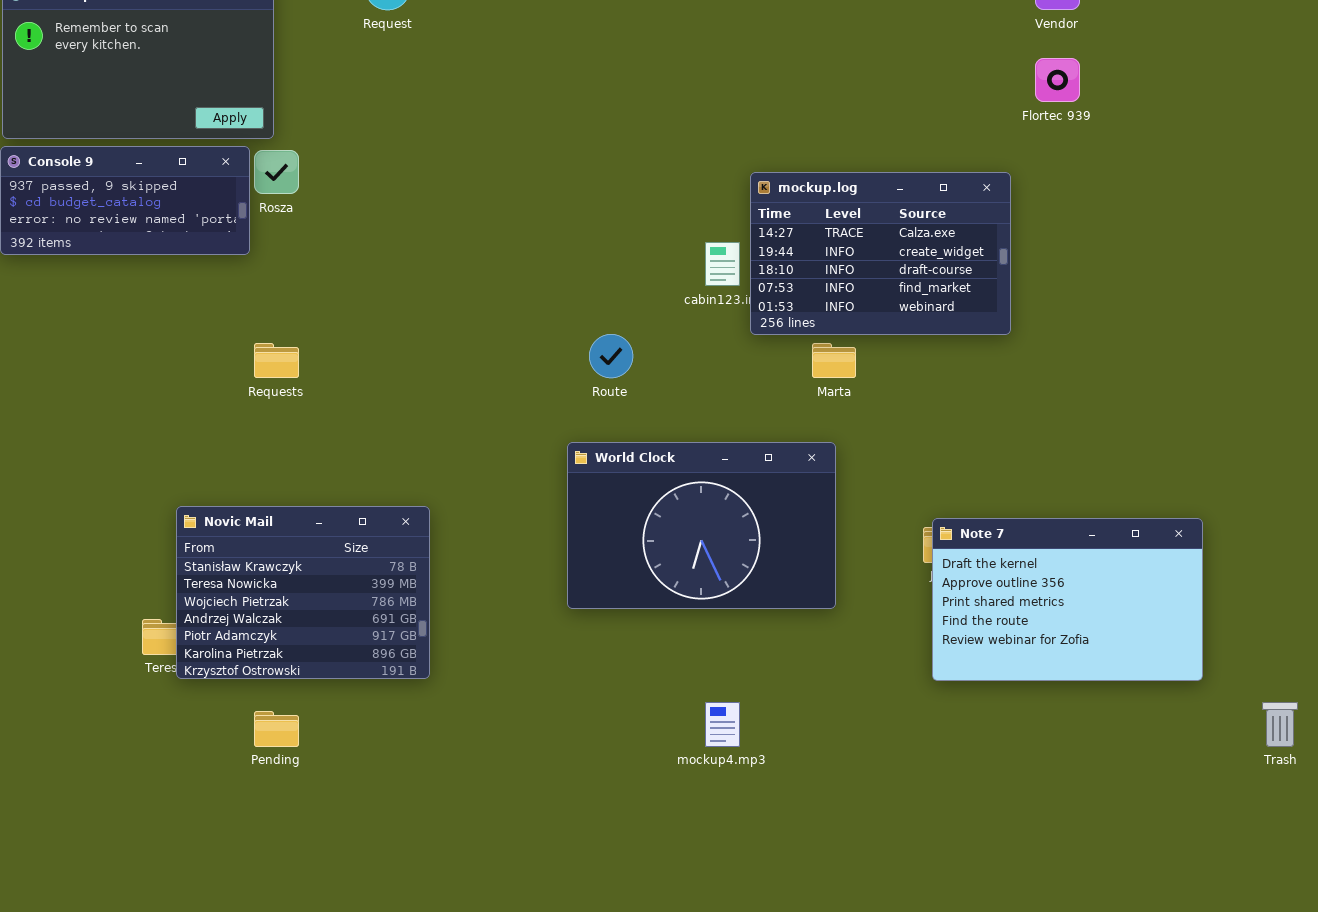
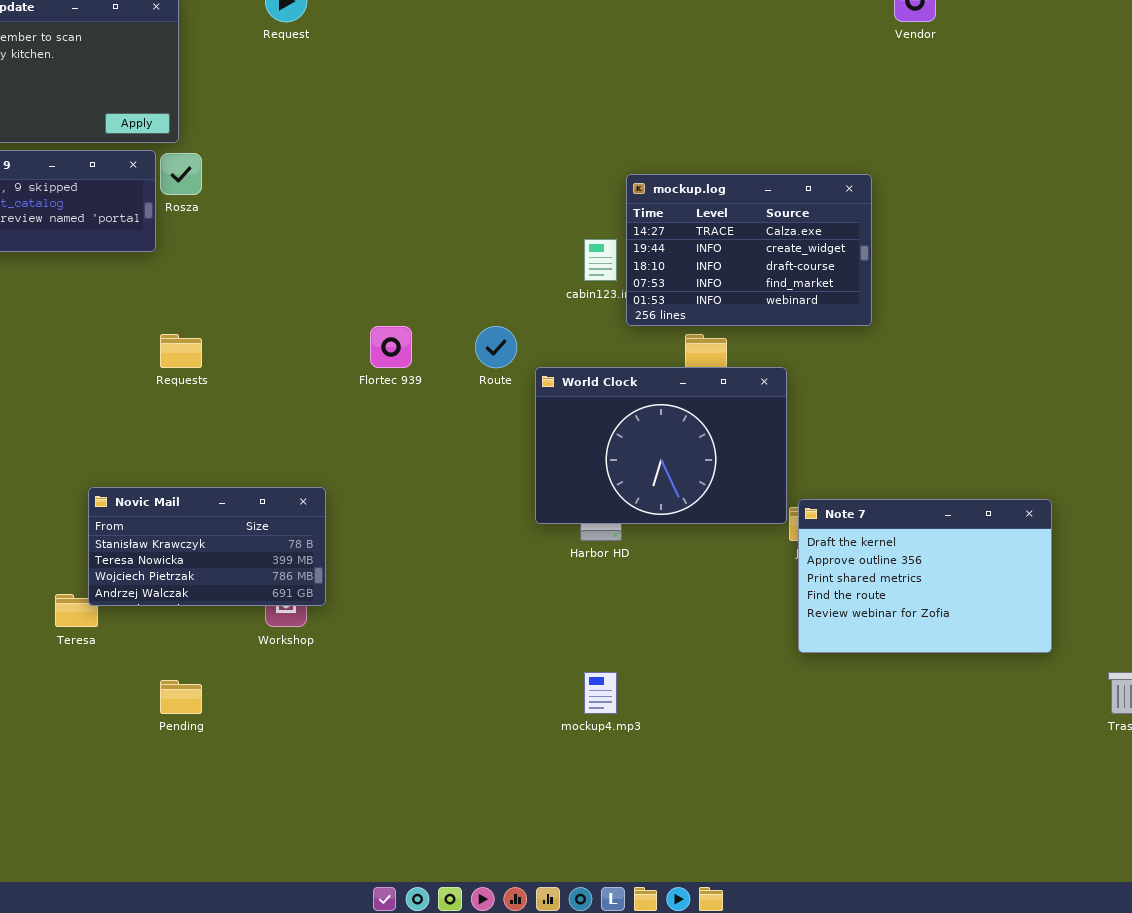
Flortec 939: [1035,58,1080,102] -> [370,326,412,368], moved
World Clock: [567,442,836,609] -> [535,367,787,524], moved
Novic Mail: [176,506,430,679] -> [88,487,326,606], resized

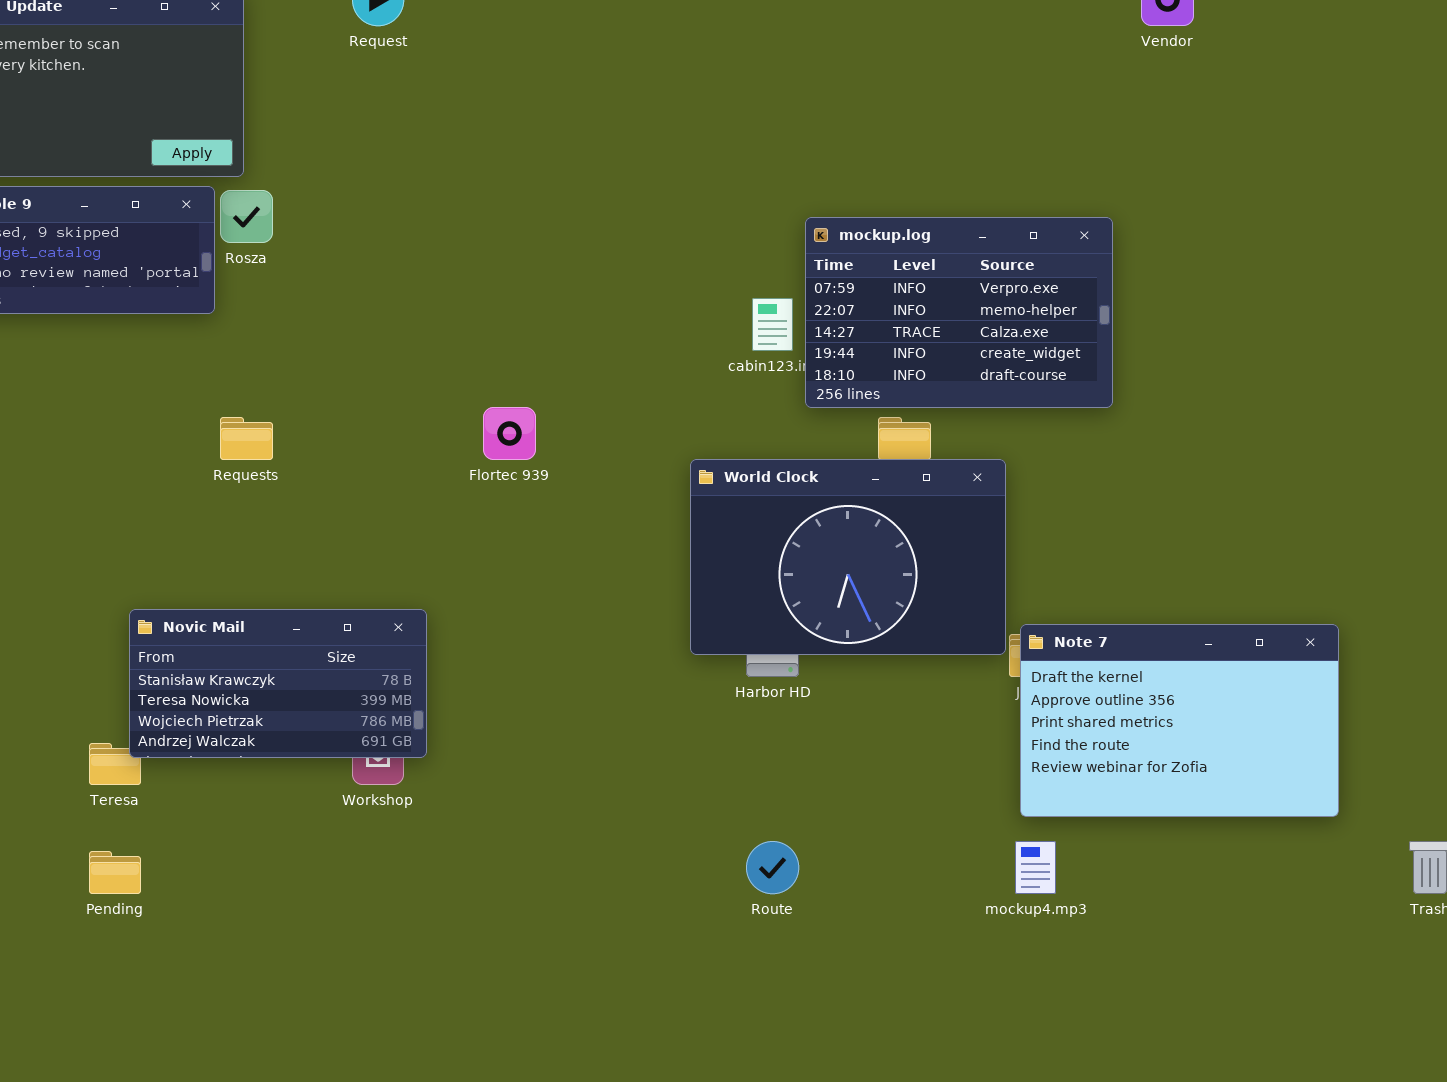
mockup.log: [626,174,872,326] -> [805,217,1113,408], scrolled up 2 rows
Route: [475,326,517,368] -> [746,841,799,894], moved
mockup4.mp3: [584,672,617,714] -> [1015,841,1056,894], moved
Pending: [160,680,202,714] -> [89,851,141,894], moved

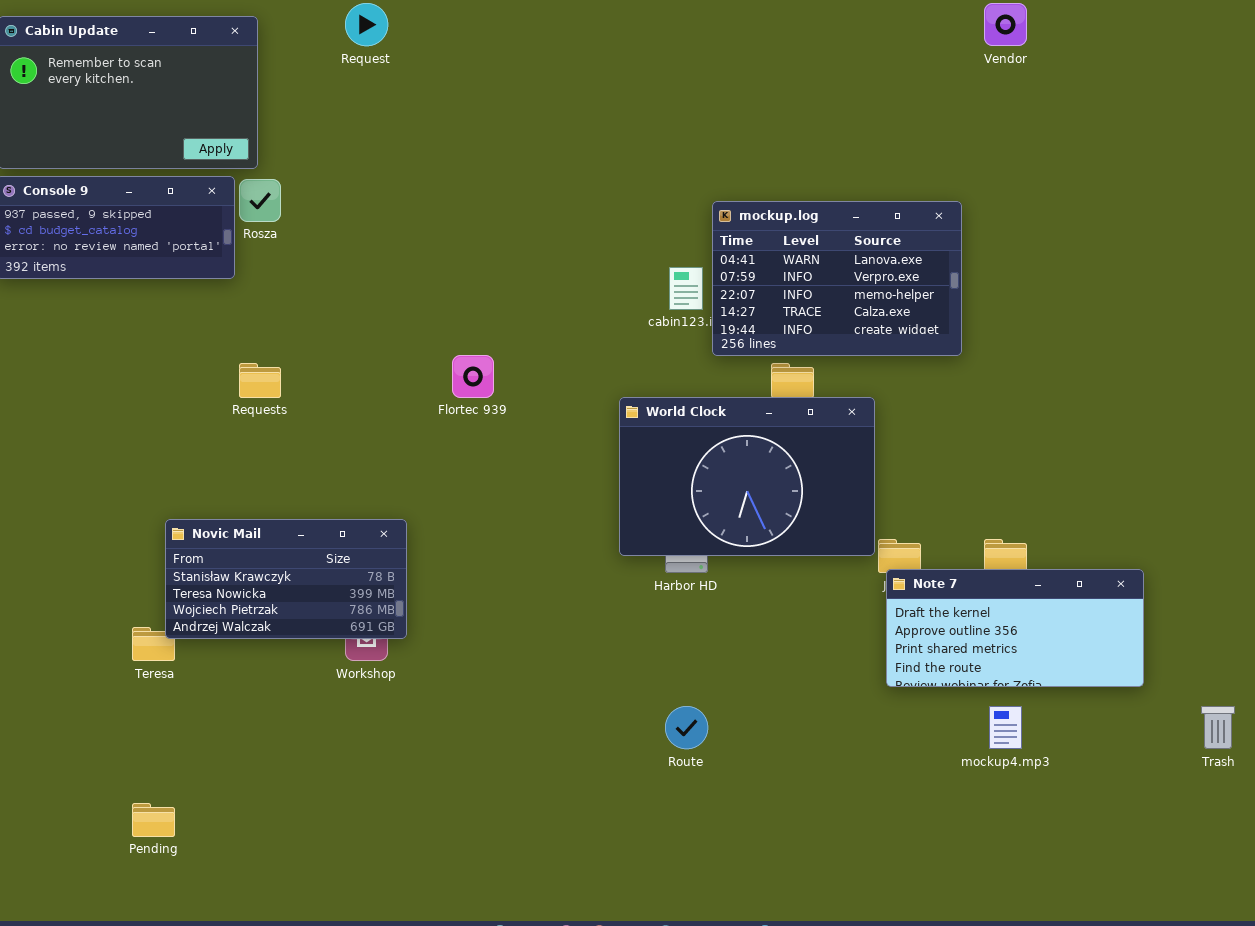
mockup.log: [805,217,1113,408] -> [712,201,962,356], scrolled up 1 row
Note 7: [1020,624,1339,817] -> [886,569,1144,687], resized
mockup4.mp3: [1015,841,1056,894] -> [989,706,1022,749], moved
Pending: [89,851,141,894] -> [132,803,175,837], moved

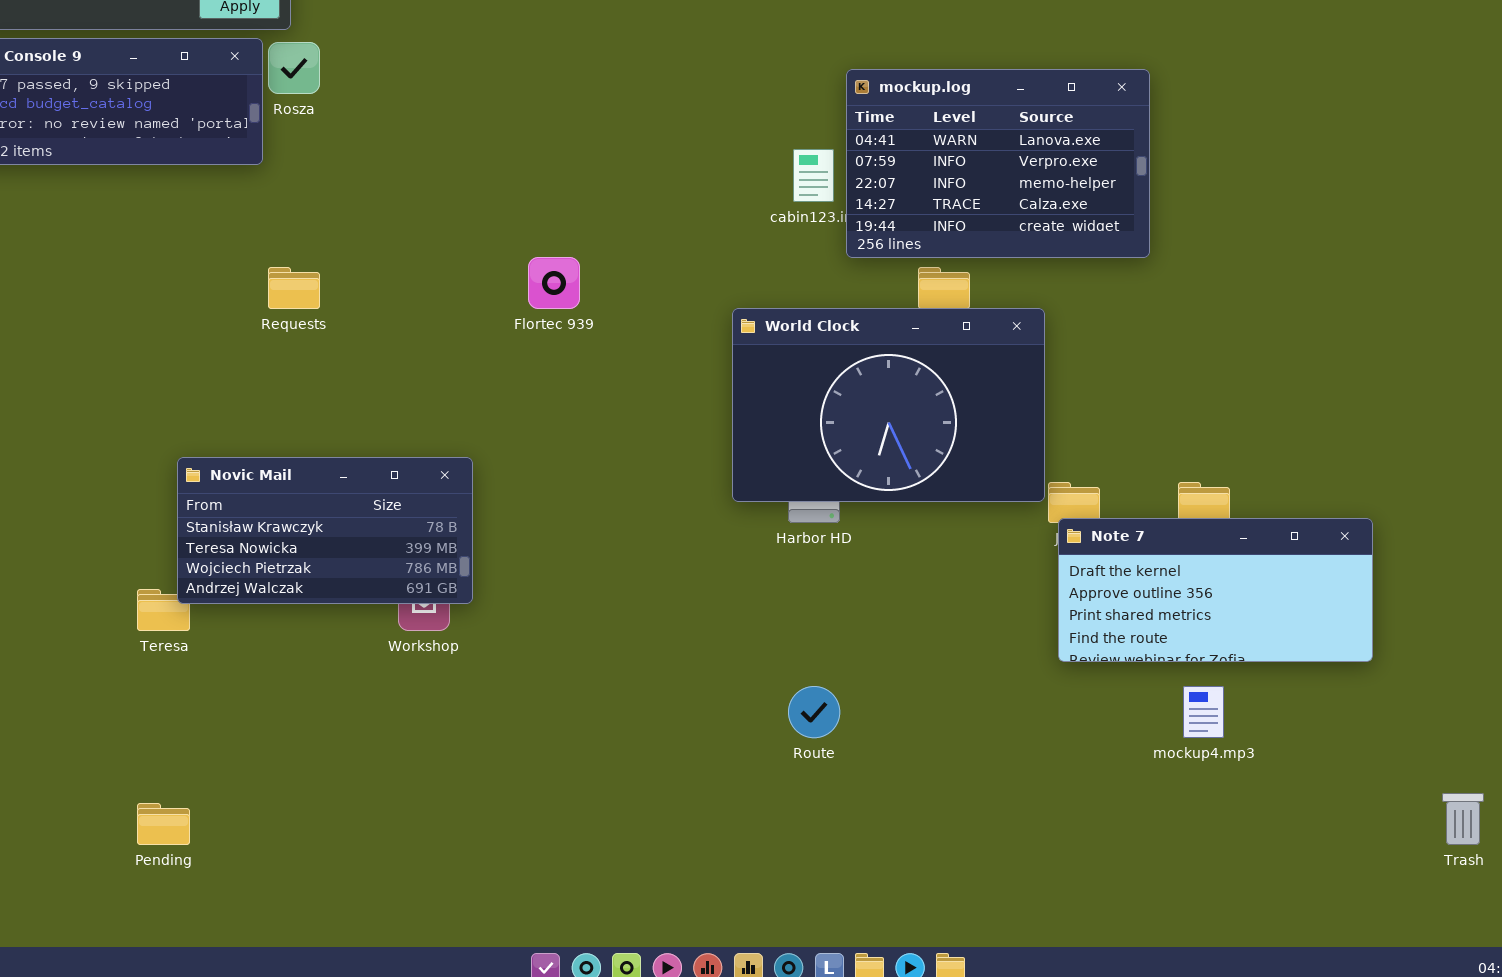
Trash: [1201,706,1235,749] -> [1442,793,1484,845], moved

